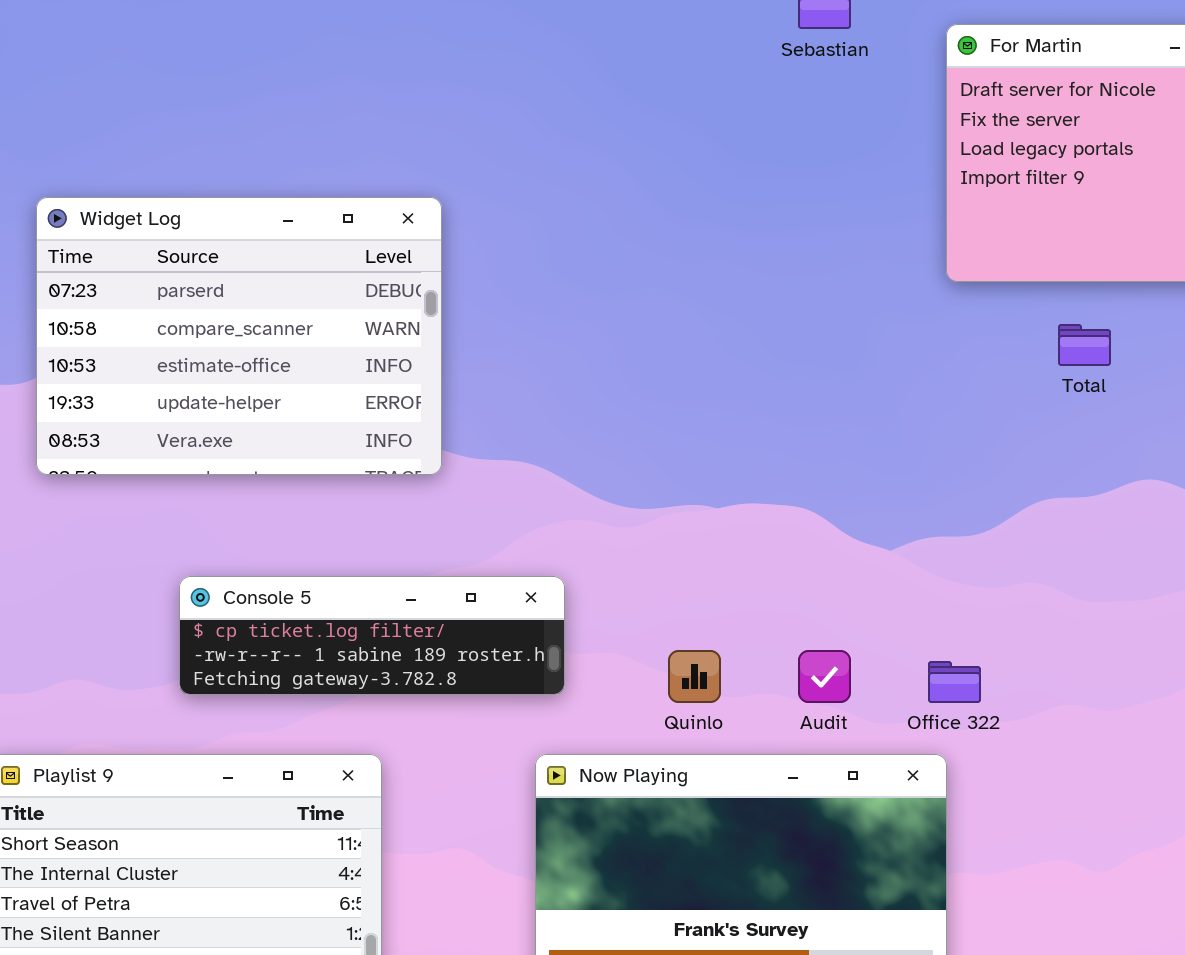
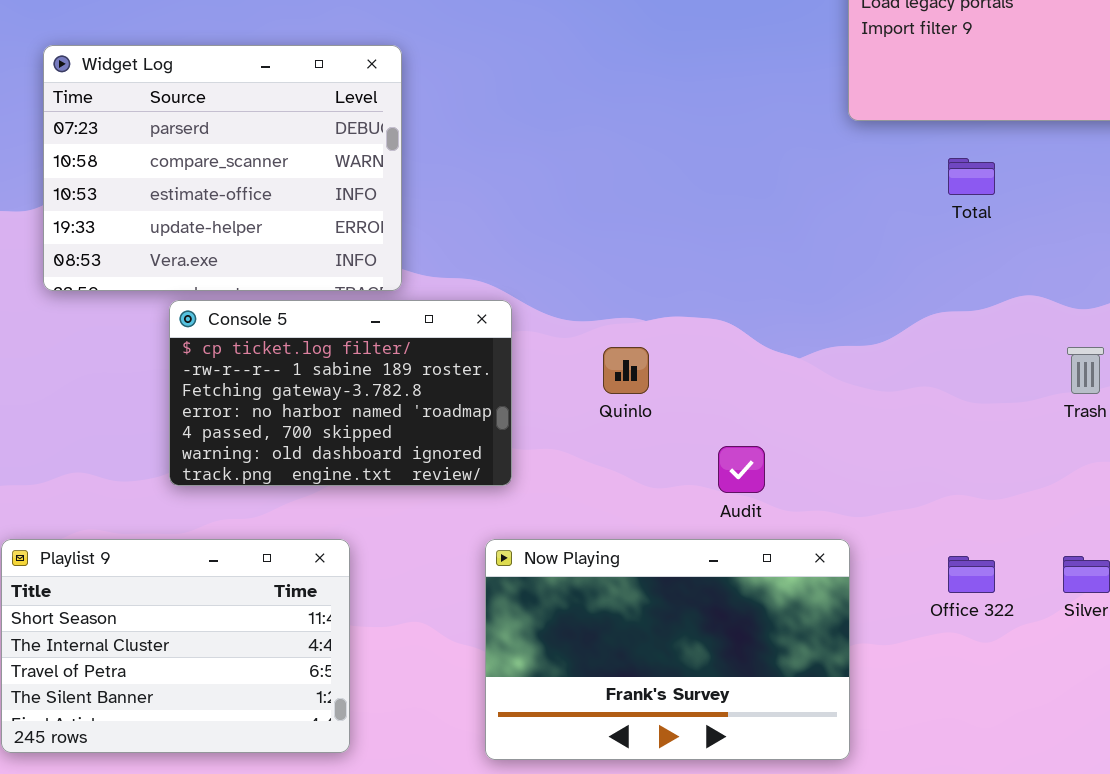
Console 5: [179,576,565,695] -> [169,300,512,486], resized
Quinlo: [668,650,721,703] -> [603,347,649,394], moved
Office 322: [928,661,981,703] -> [948,556,995,593], moved

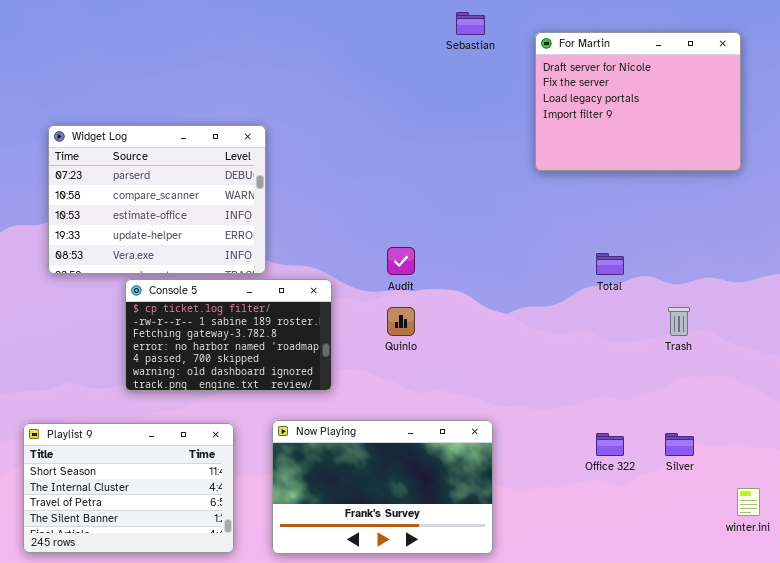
Total: [948,158,995,195] -> [596,253,624,275], moved
Audit: [718,446,765,493] -> [387,247,415,275], moved
Now Playing: [485,539,850,760] -> [272,420,493,554], moved

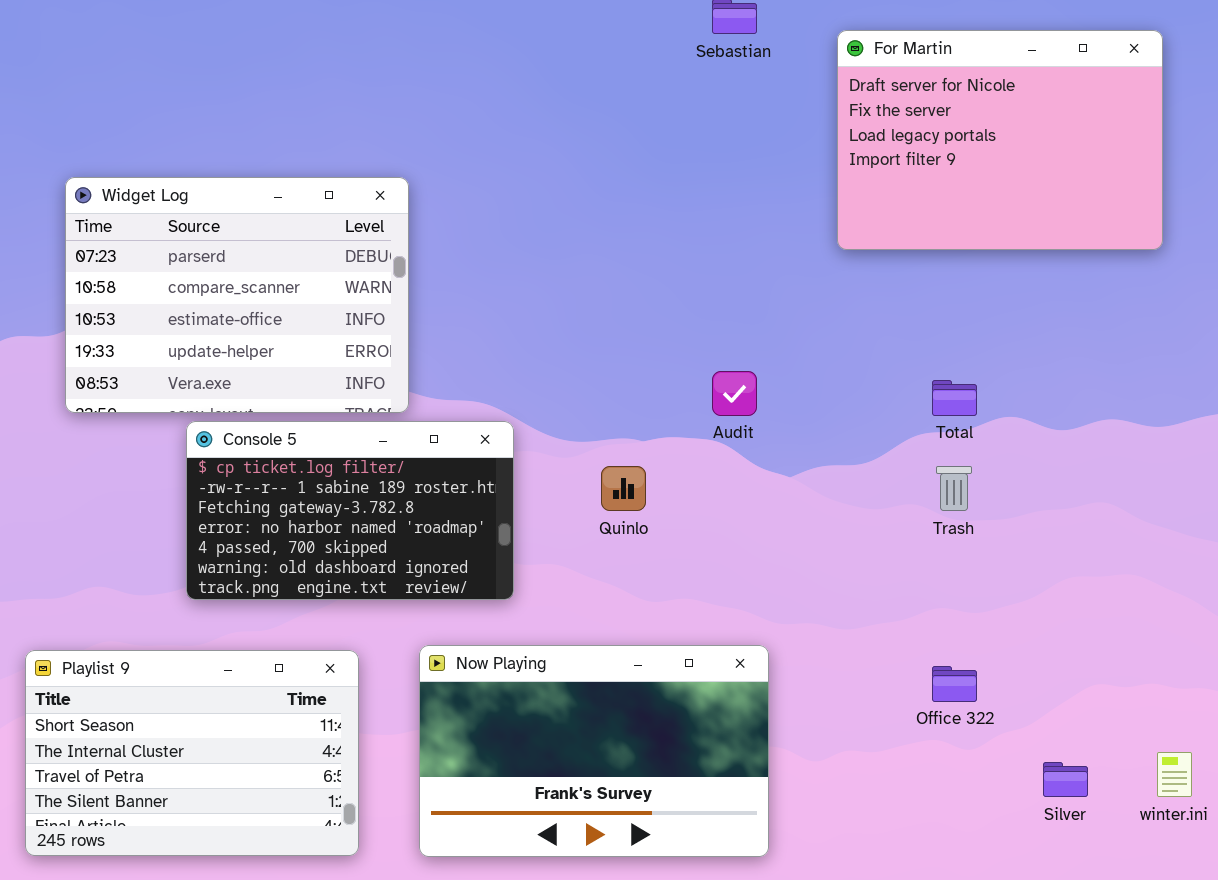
Audit: [387,247,415,275] -> [712,371,757,416], moved
Trash: [668,307,690,336] -> [936,466,972,511], moved
Silver: [665,433,694,456] -> [1043,762,1088,797], moved

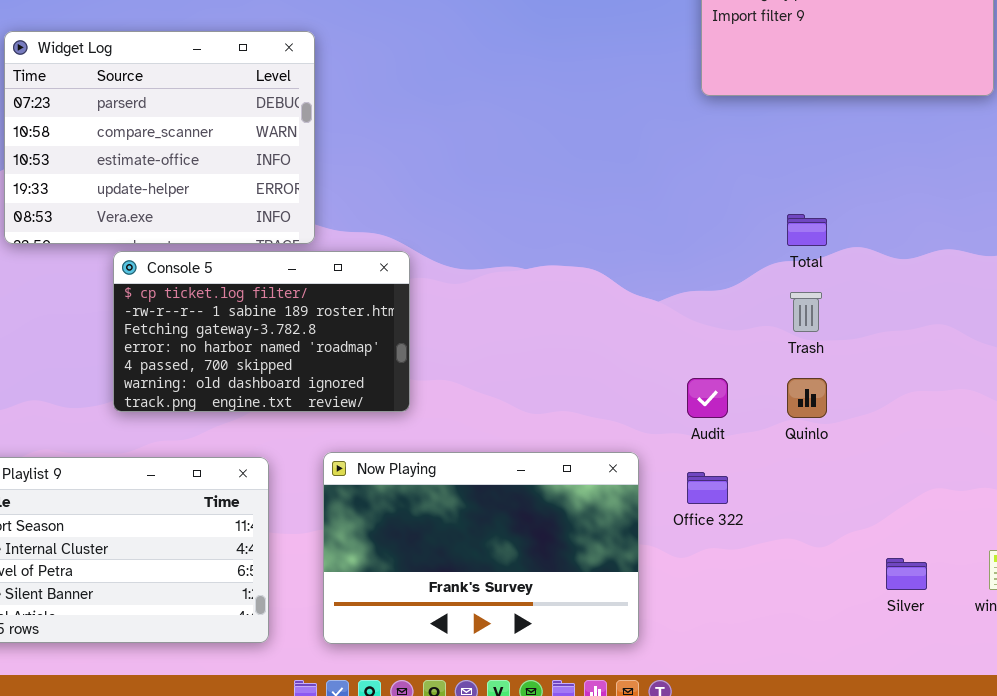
Audit: [712,371,757,416] -> [687,378,728,418], moved
Quinlo: [601,466,646,511] -> [787,378,827,418], moved
Office 322: [932,666,977,702] -> [687,472,728,504], moved

